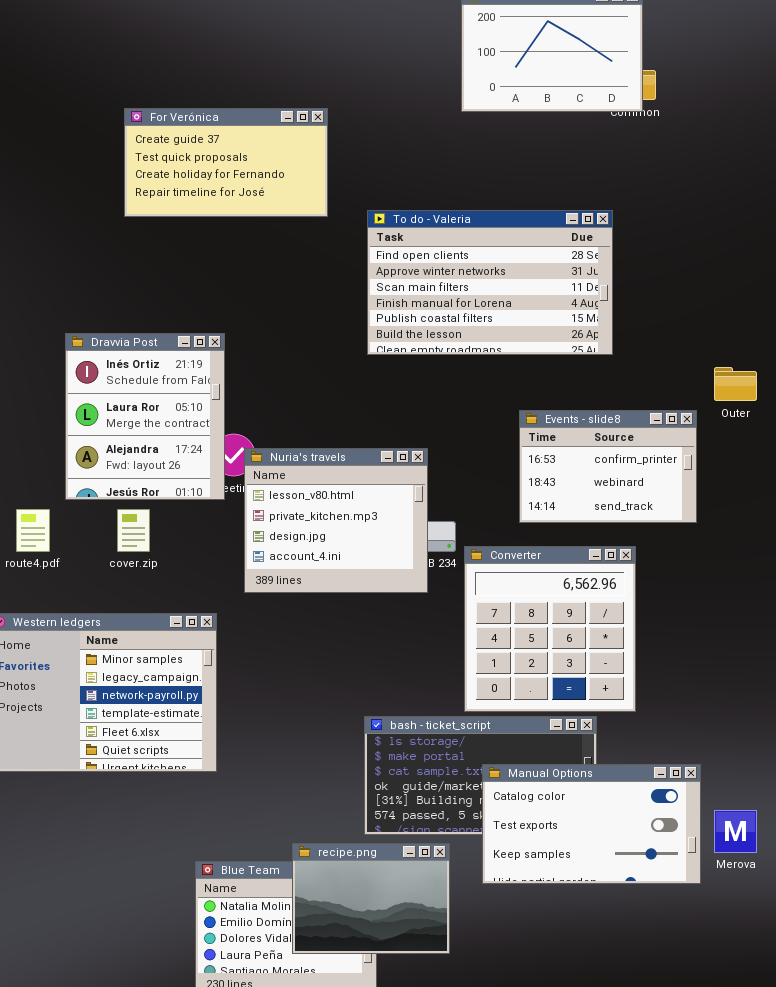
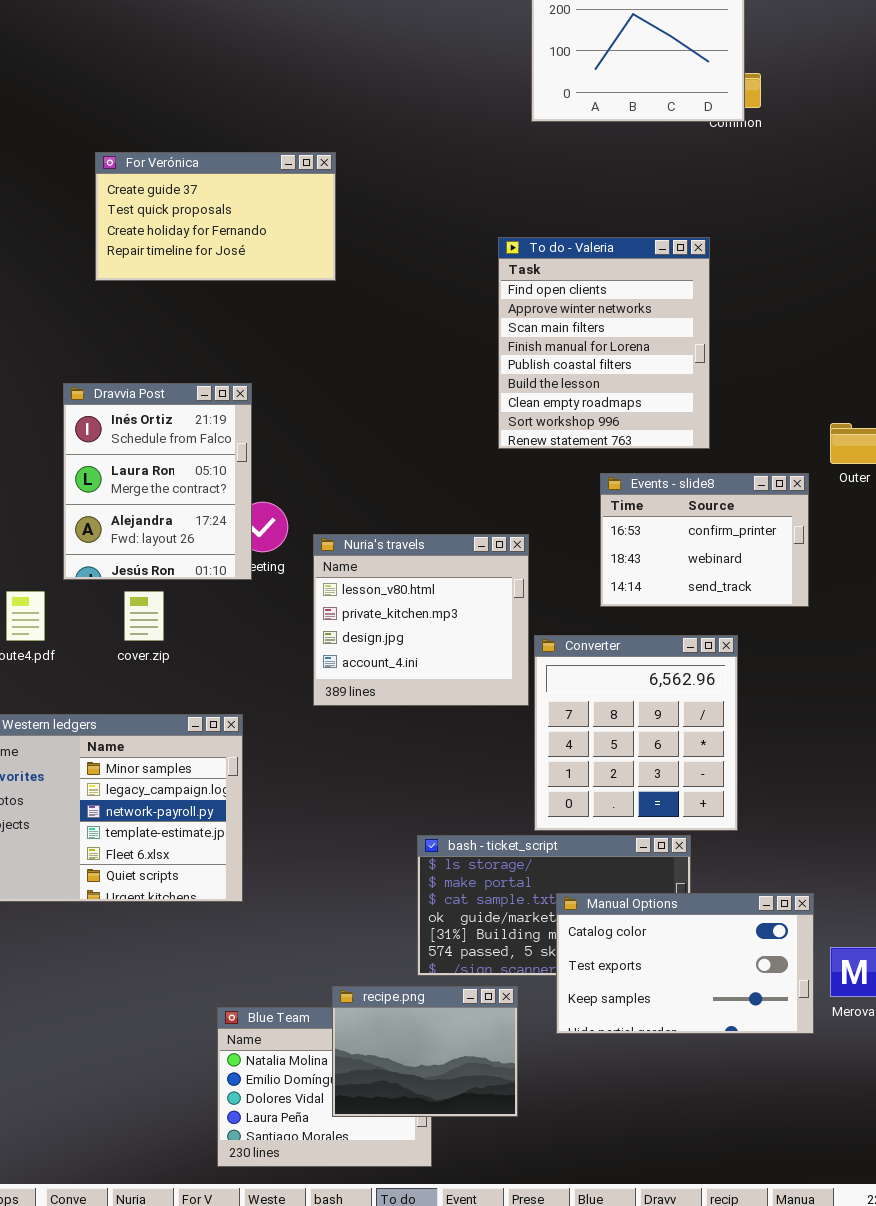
For Verónica: [124,108,328,217] -> [95,152,336,281], moved
To do - Valeria: [367,210,613,355] -> [498,237,710,449], resized
Nuria's travels: [244,448,428,593] -> [313,534,529,706], moved

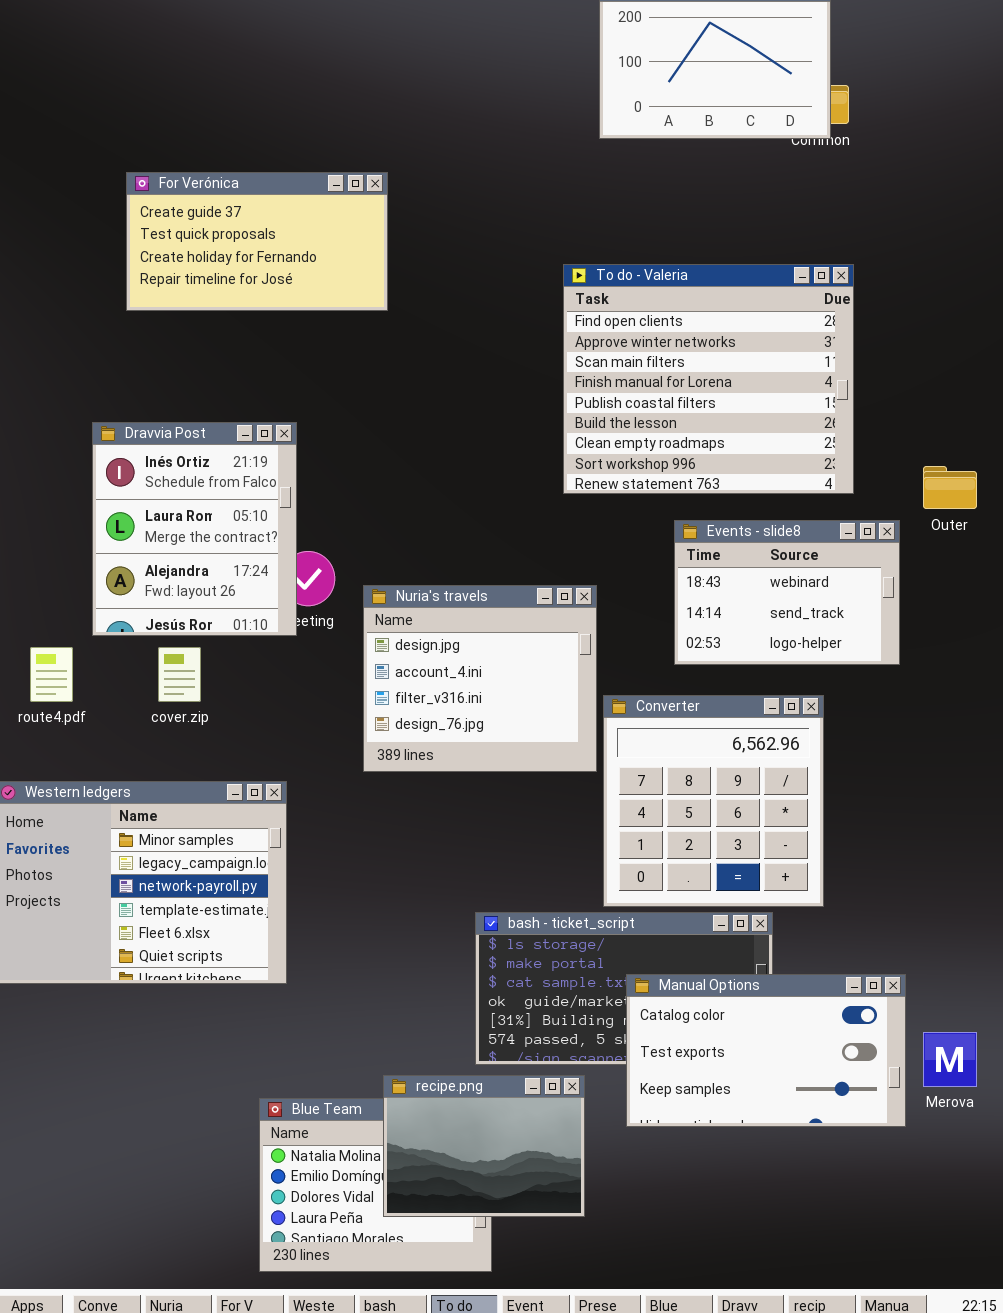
To do - Valeria: [498,237,710,449] -> [563,264,854,494], resized
Events - slide8: [600,473,809,607] -> [674,520,900,665], scrolled down 1 row
Nuria's travels: [313,534,529,706] -> [363,585,597,772], scrolled down 2 rows

